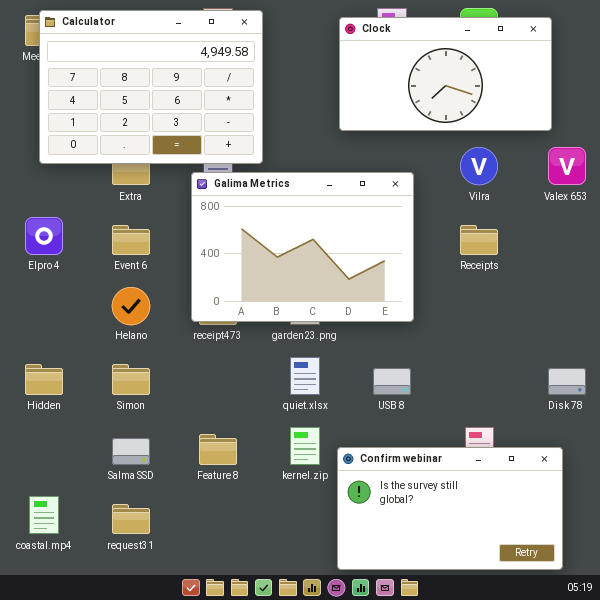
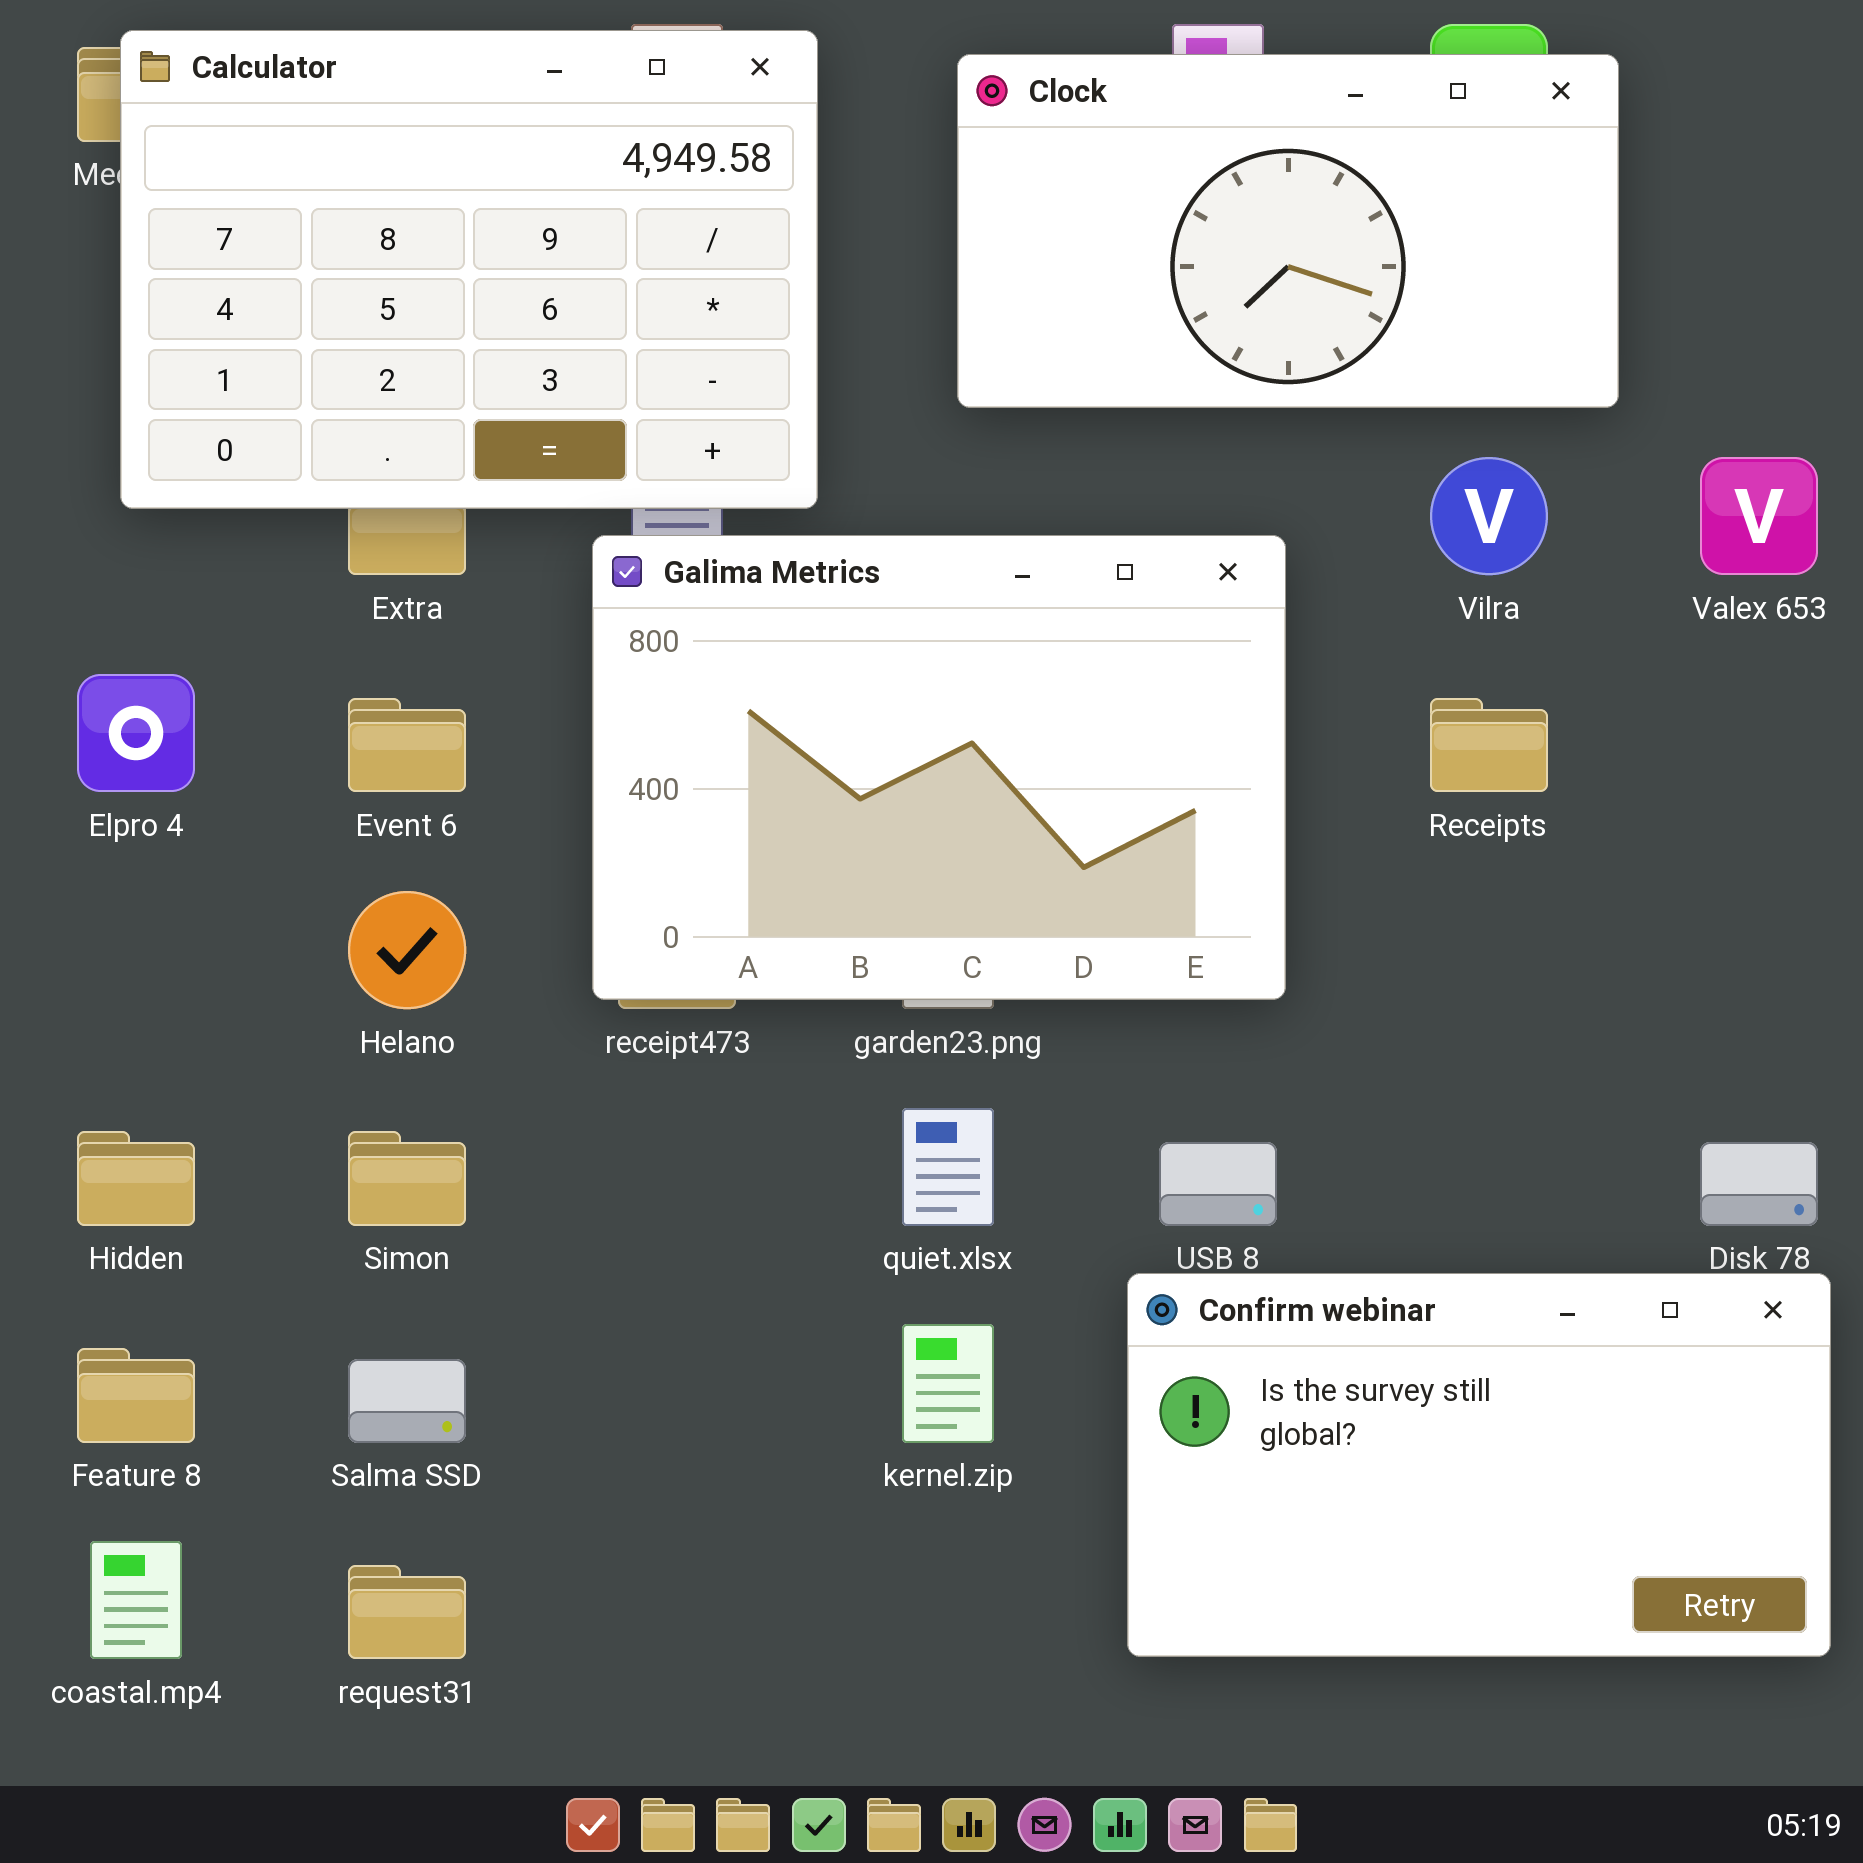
Clock: [339,17,552,131] -> [957,54,1619,408], moved
Feature 8: [199,434,237,465] -> [77,1348,195,1443], moved
Confirm webinar: [337,447,563,570] -> [1127,1273,1831,1657], moved

